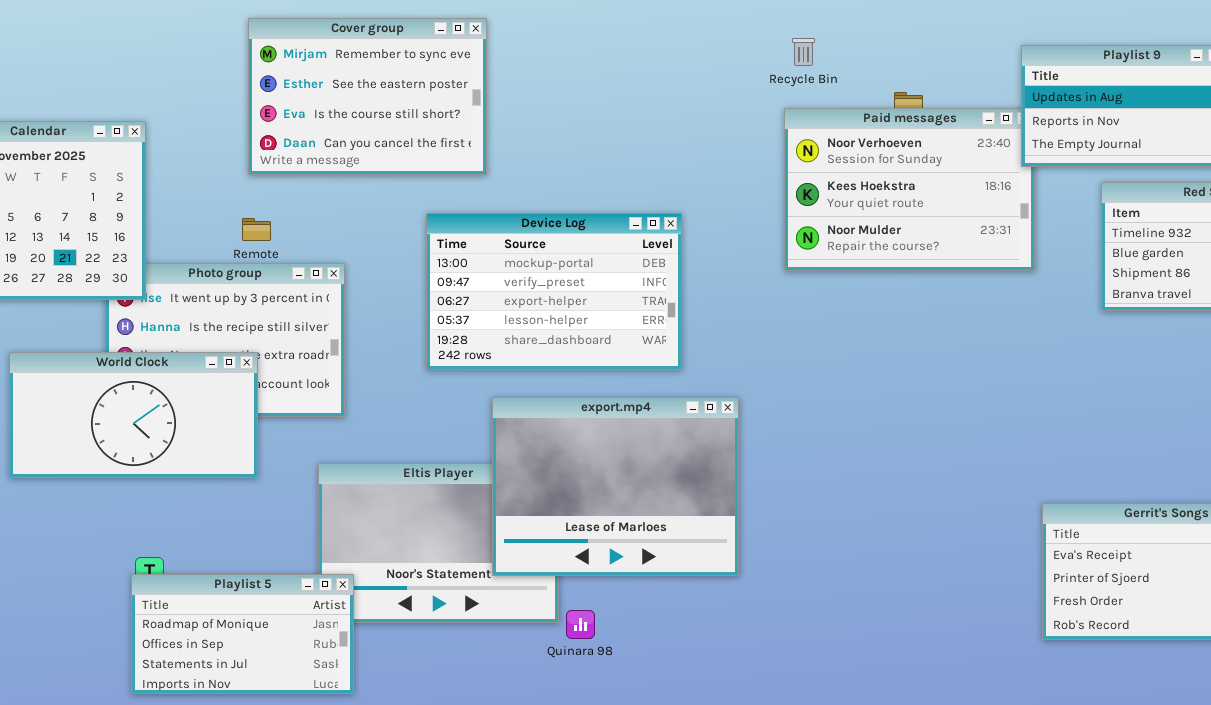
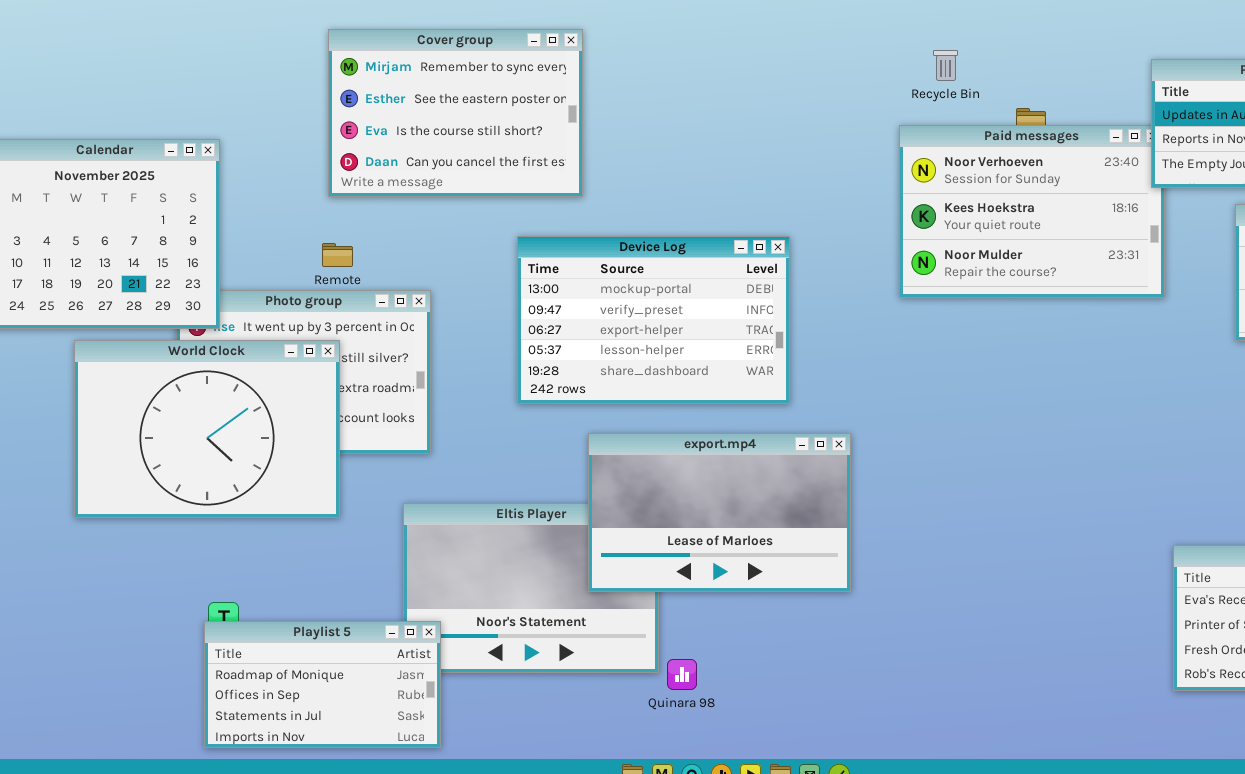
Recycle Bin: [792,38,815,66] -> [933,50,958,81], moved
World Clock: [9,352,258,478] -> [74,340,340,518], resized
export.mp4: [492,397,739,576] -> [588,433,851,592], resized

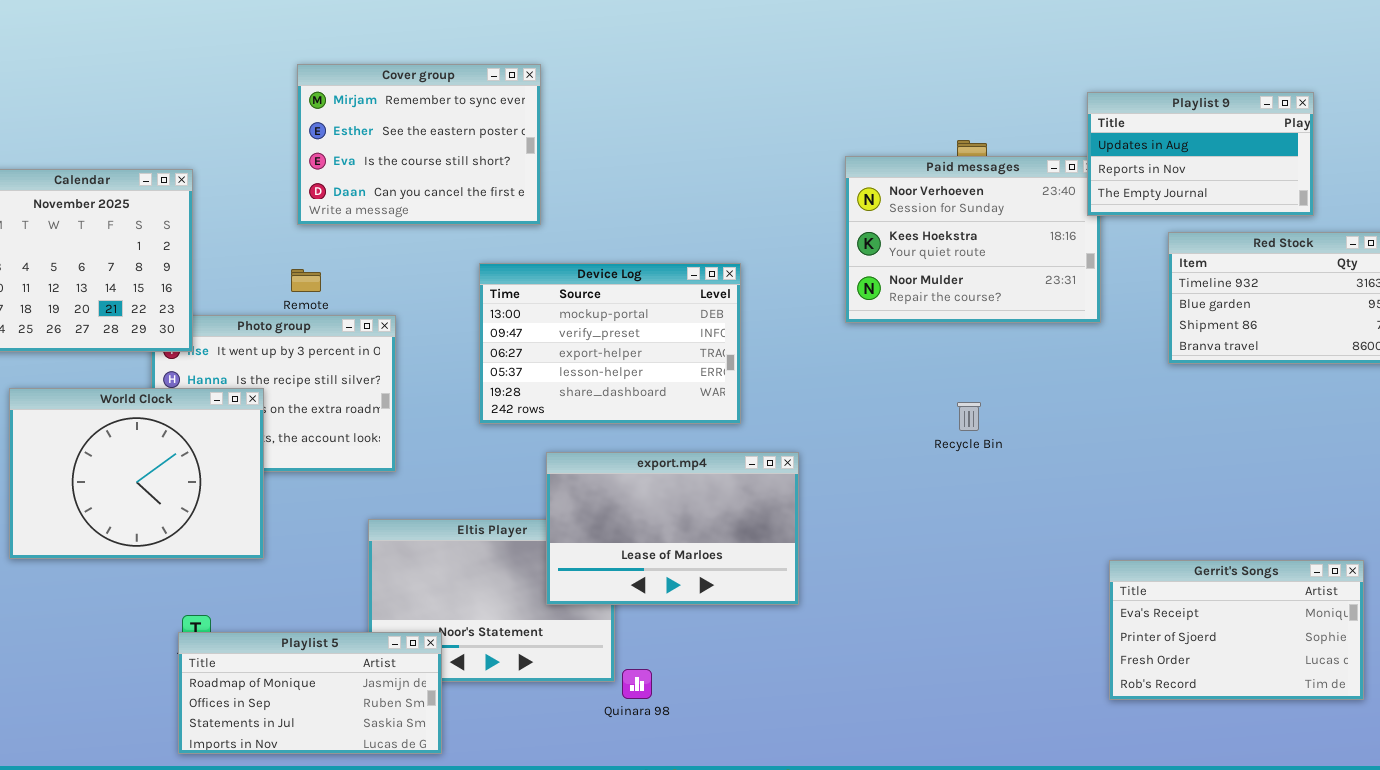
Recycle Bin: [933,50,958,81] -> [957,402,981,431], moved
World Clock: [74,340,340,518] -> [9,388,264,559], moved
Playlist 5: [204,621,441,748] -> [178,632,442,754], resized

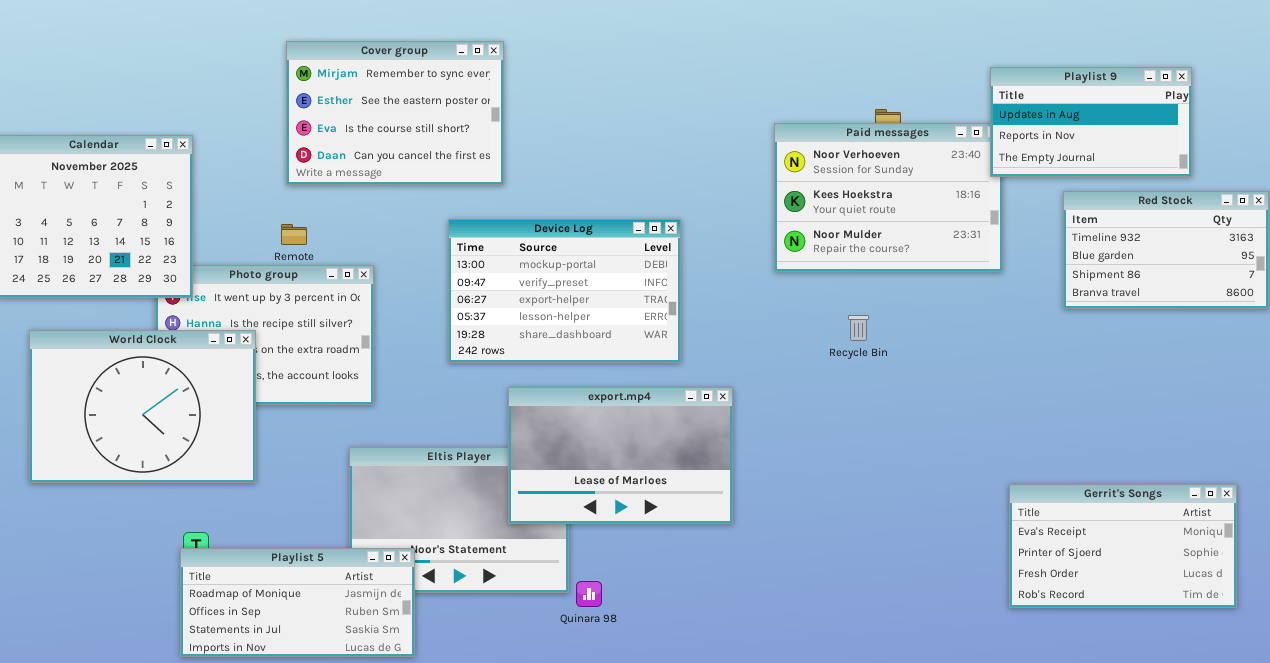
Recycle Bin: [957,402,981,431] -> [848,315,869,341], moved

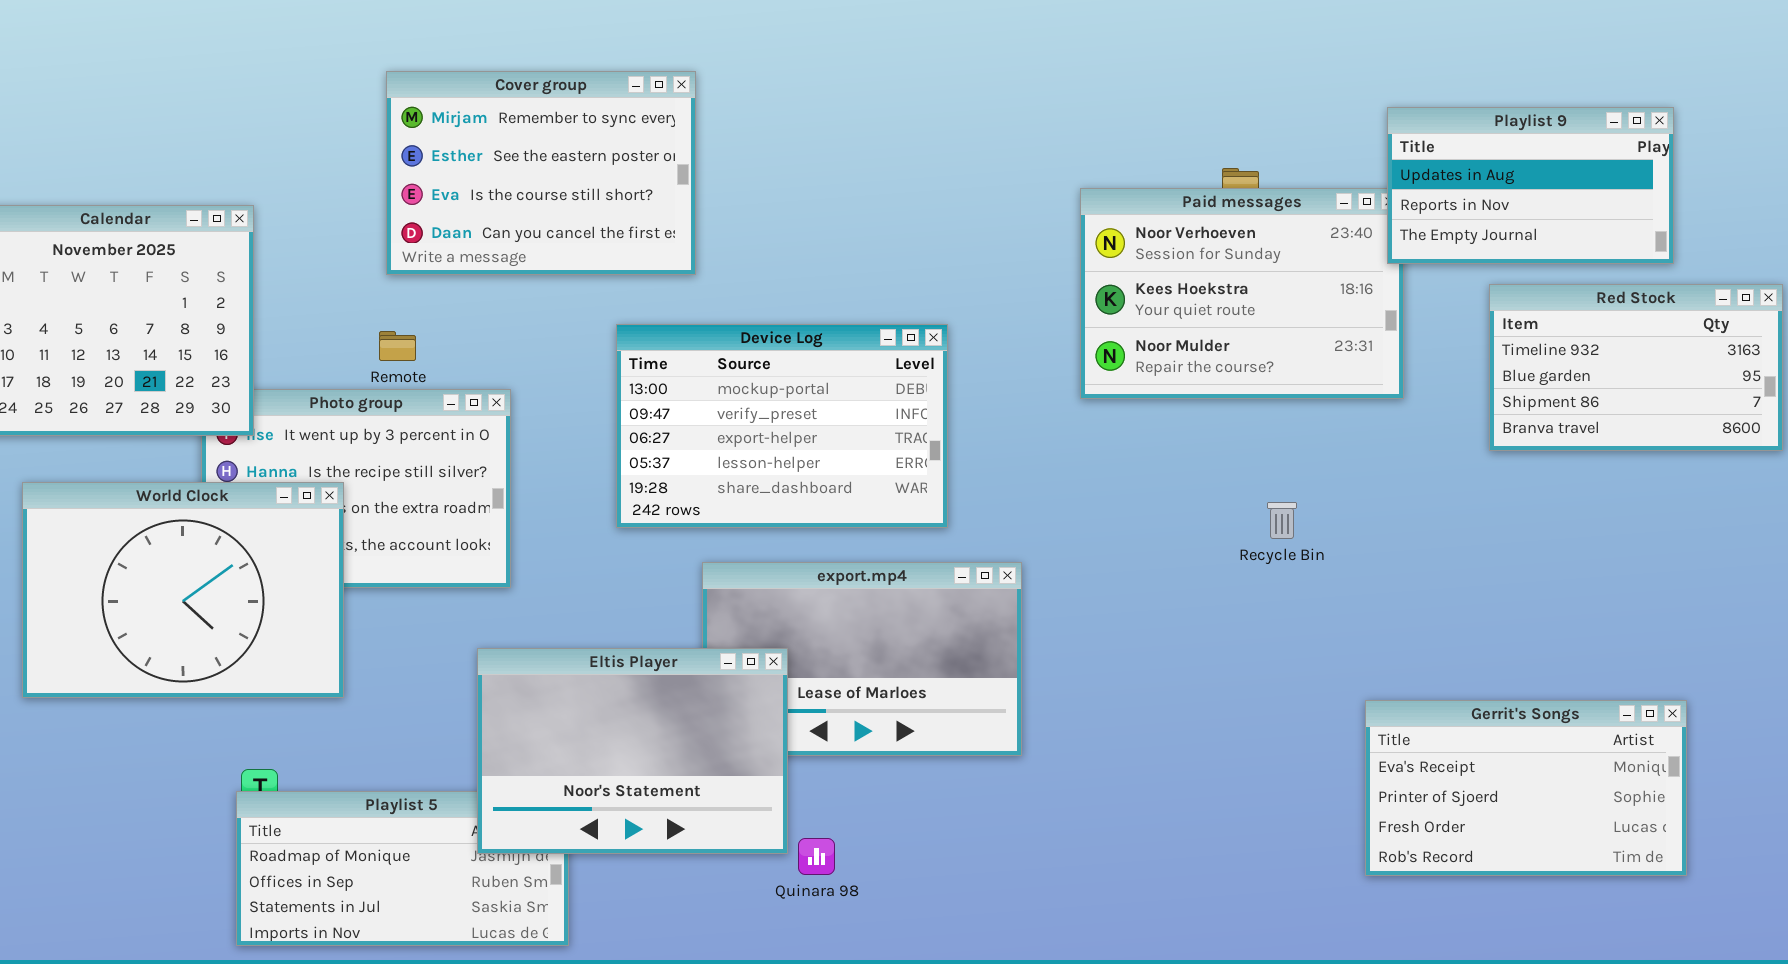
Recycle Bin: [848,315,869,341] -> [1267,502,1297,539], moved
Eltis Player: [349,447,569,593] -> [477,648,788,854], raised
Gerrit's Songs: [1009,484,1237,608] -> [1365,700,1687,876], moved

